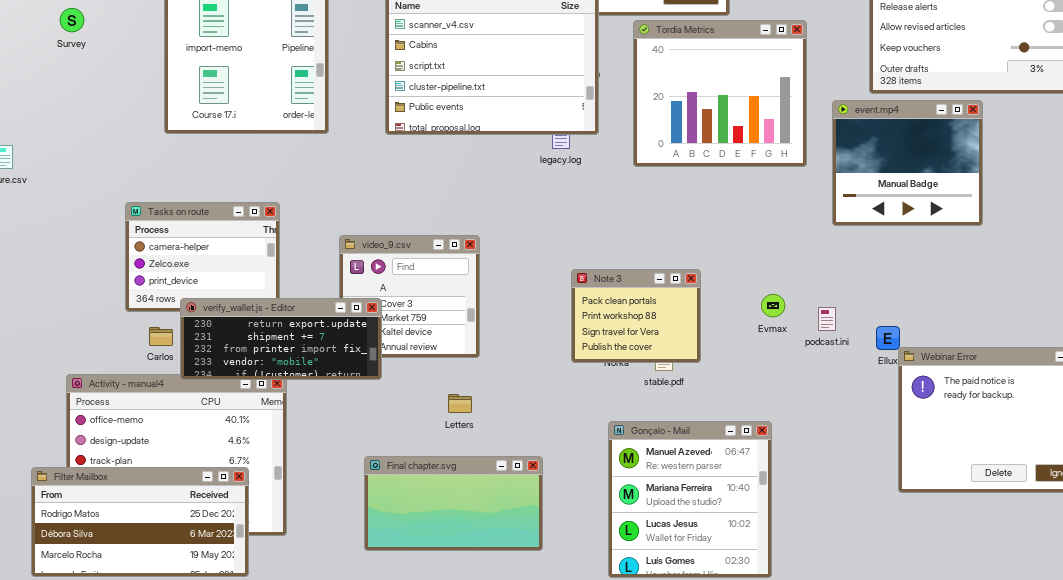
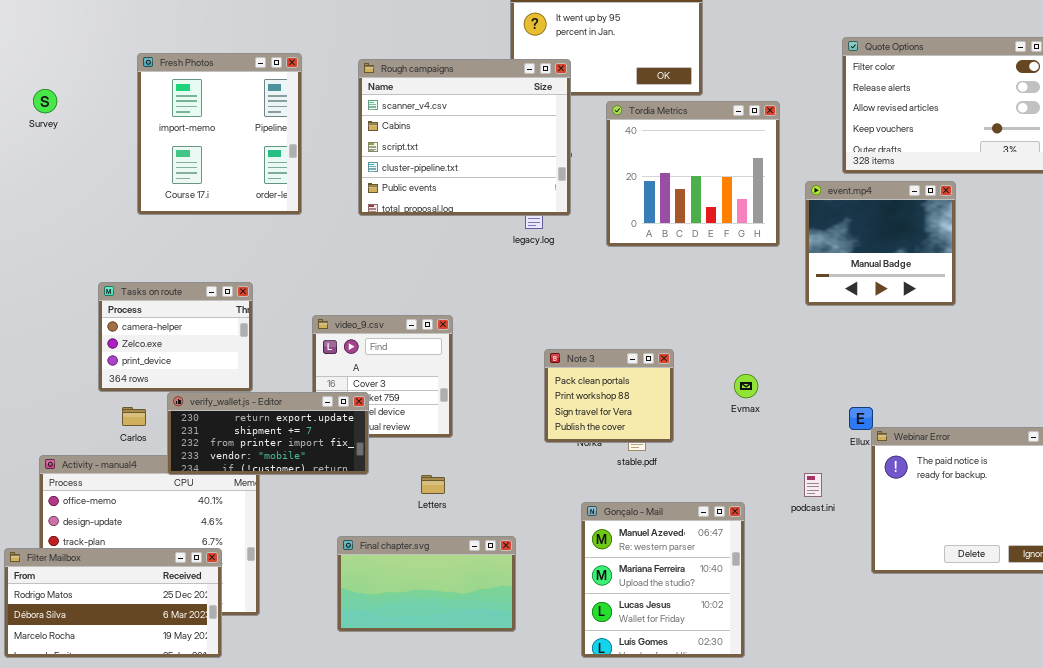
verify_wallet.js - Editor: [180,298,382,380] -> [167,392,369,475], moved
podcast.ini: [818,307,836,331] -> [804,473,822,497], moved

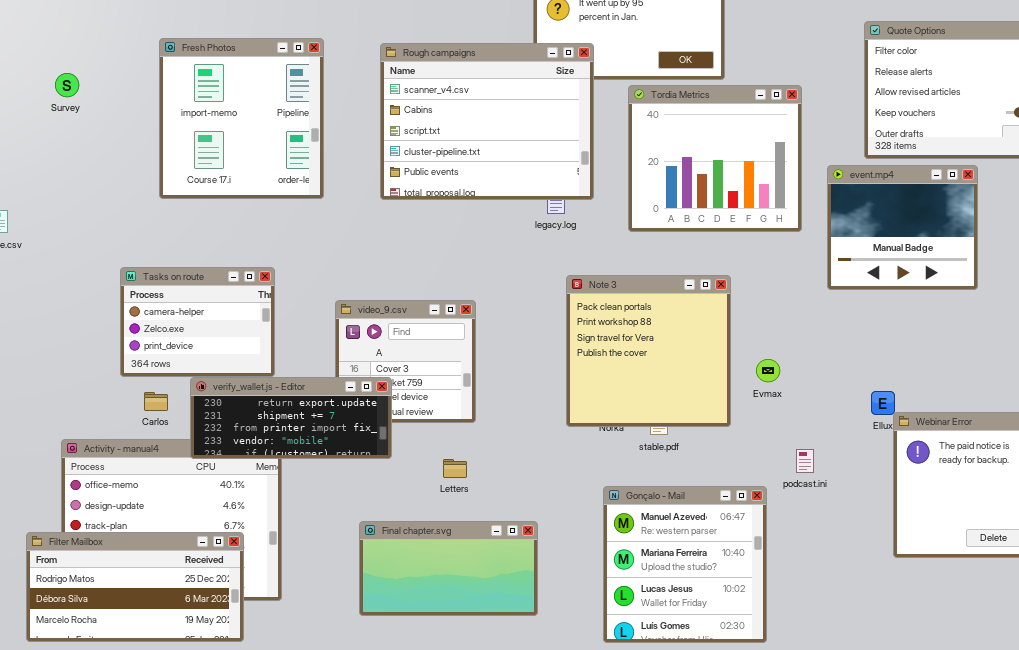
Note 3: [544,349,674,443] -> [566,275,731,427], resized
podcast.ini: [804,473,822,497] -> [796,449,814,473], moved

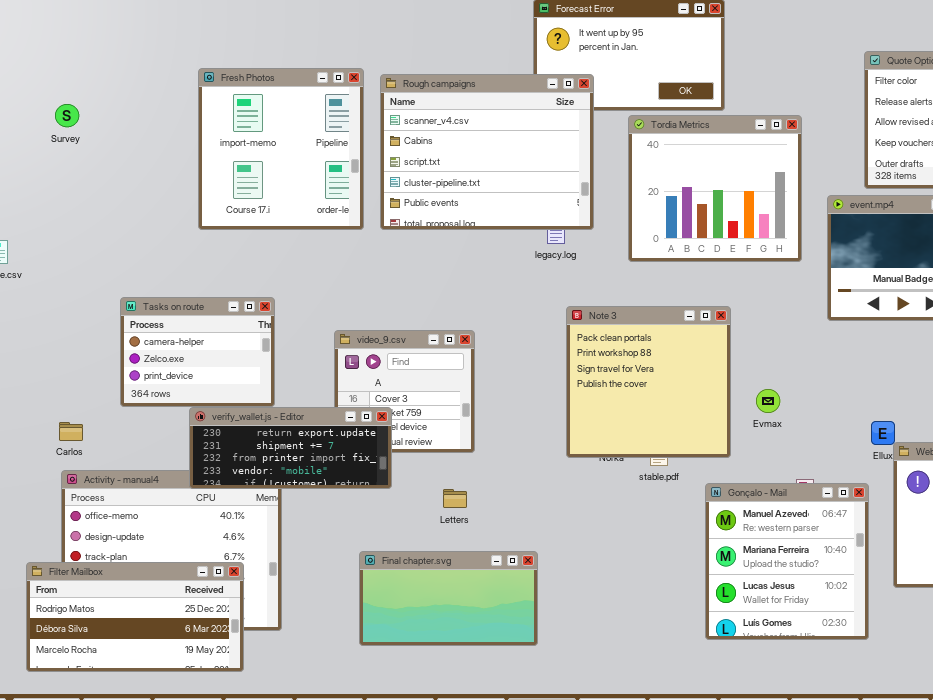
Fresh Photos: [159,38,324,199] -> [198,68,364,230], moved
Carlos: [144,392,168,411] -> [59,422,83,441], moved
Gonçalo - Mail: [603,486,767,643] -> [705,483,869,640], moved

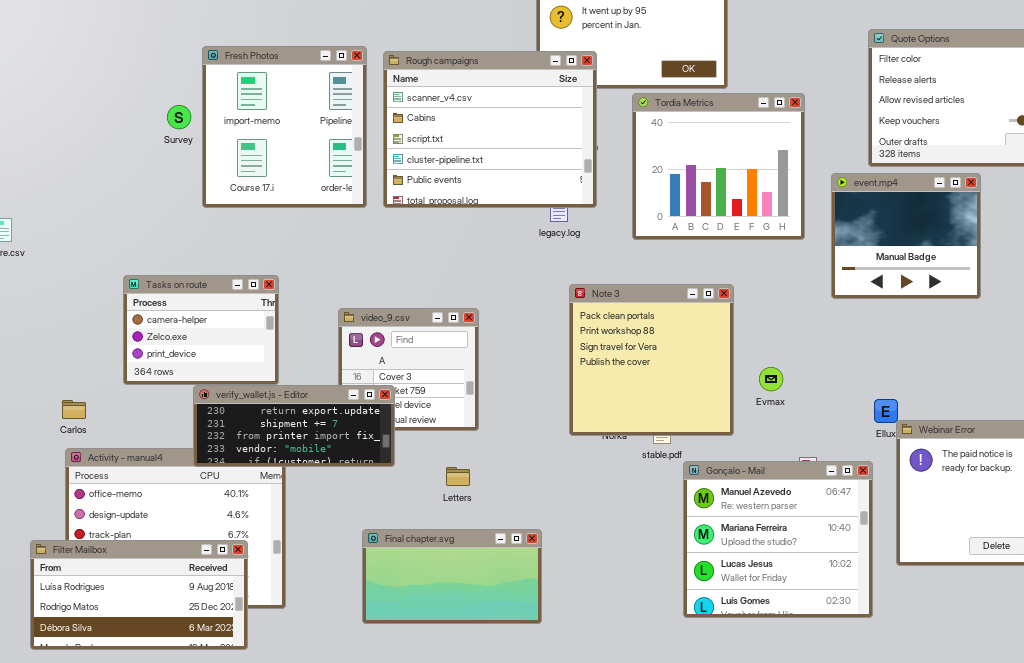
Survey: [55,104,79,127] -> [167,105,191,129], moved
Gonçalo - Mail: [705,483,869,640] -> [683,461,873,618], resized
Filter Mailbox: [26,562,244,672] -> [30,540,248,650], scrolled up 1 row

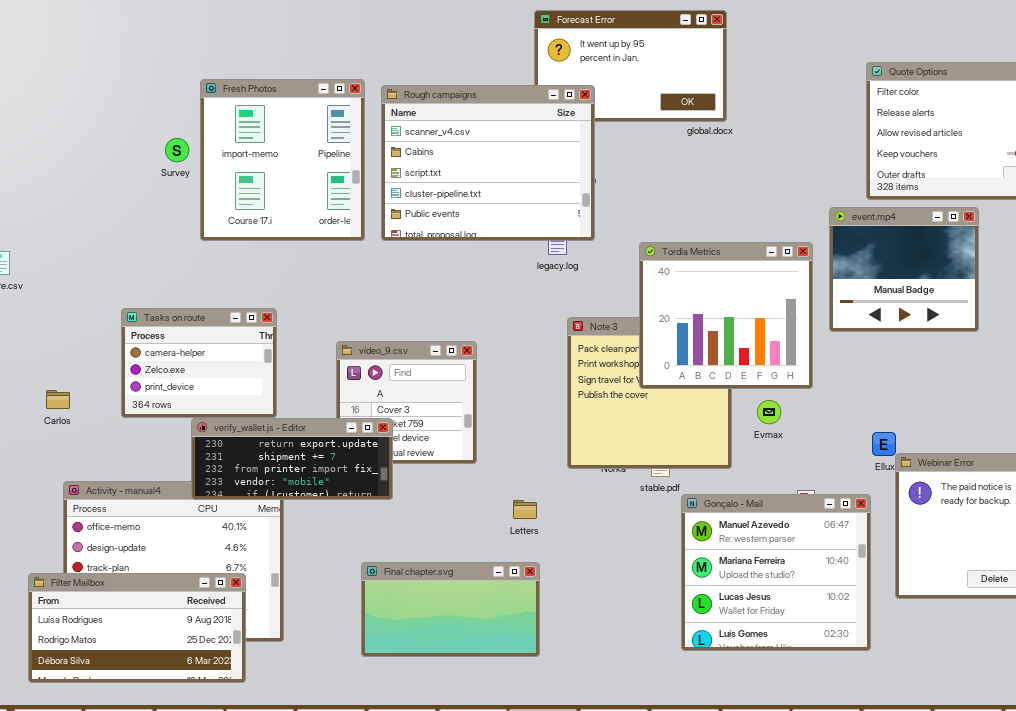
Tordia Metrics: [632,93,805,240] -> [639,242,813,389], moved
Carlos: [62,400,86,419] -> [46,390,70,409], moved
Letters: [446,467,470,486] -> [513,500,537,519], moved

